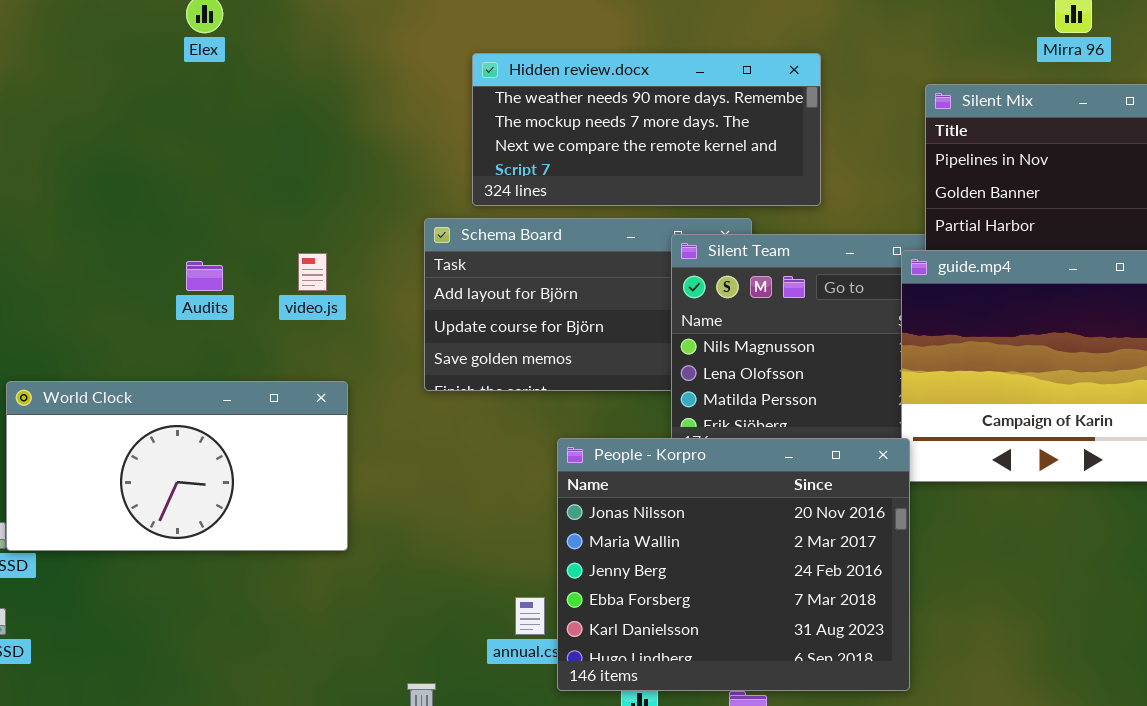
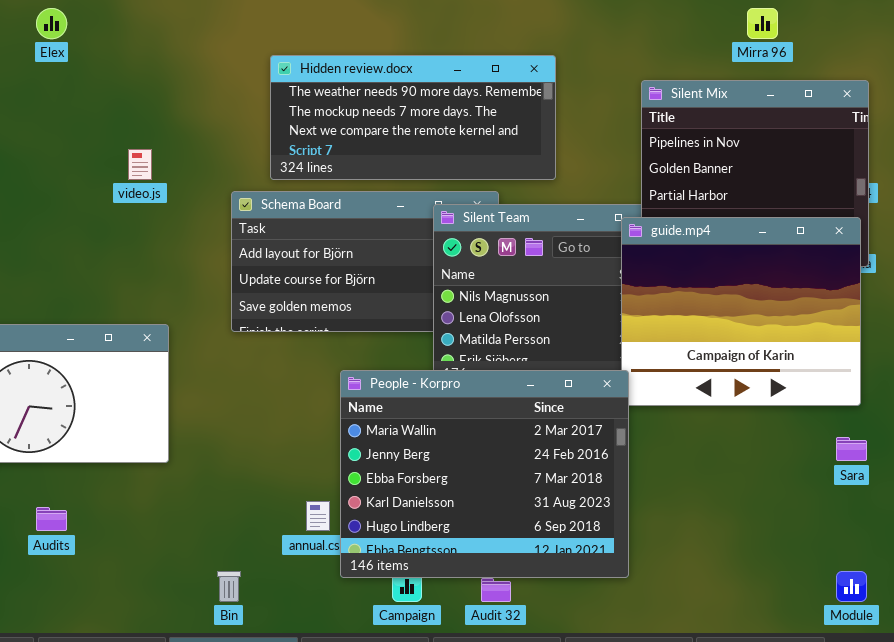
video.js: [298,253,327,291] -> [128,149,152,180], moved
Audits: [186,261,223,291] -> [36,507,67,531], moved
People - Korpro: [557,438,910,691] -> [340,370,629,578], scrolled down 1 row

